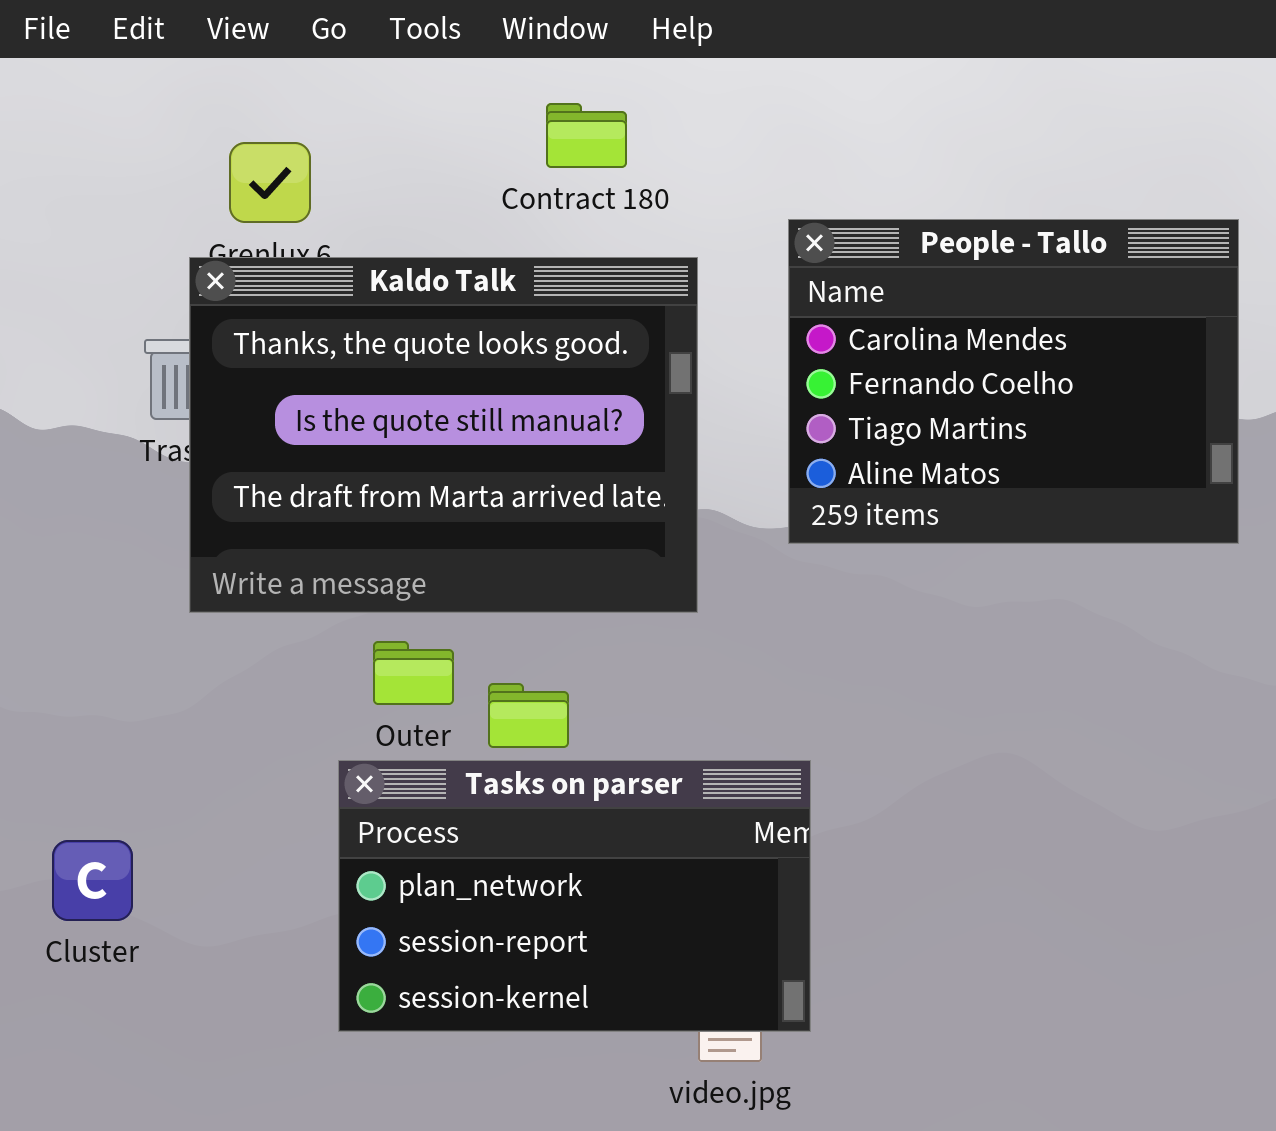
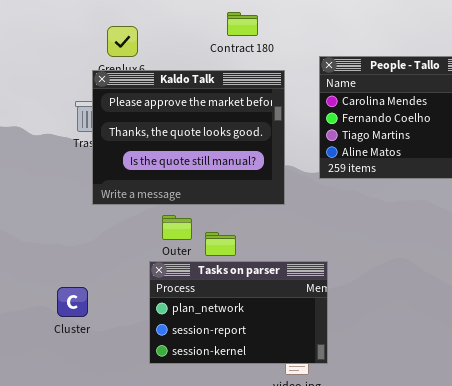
Kaldo Talk: [189,257,698,613] -> [92,70,285,205], scrolled up 1 row
Cluster: [52,840,133,921] -> [57,287,88,317], moved

